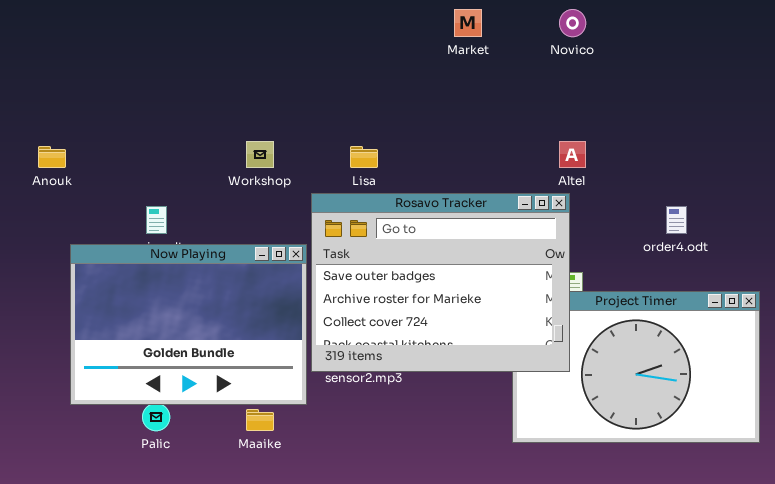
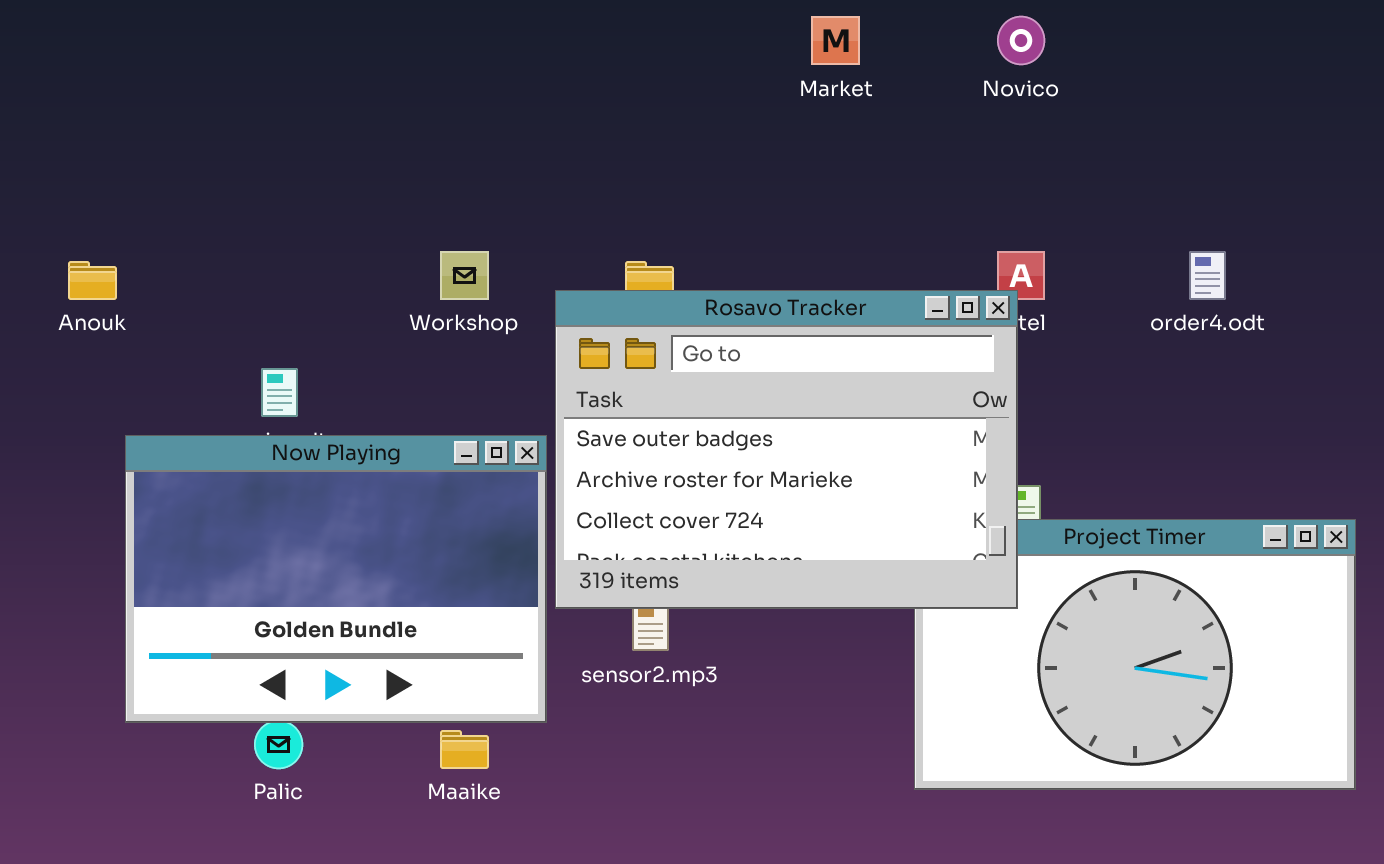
Rosavo Tracker: [311,193,570,372] -> [555,290,1018,609], moved
order4.odt: [666,206,687,234] -> [1189,251,1226,300], moved

